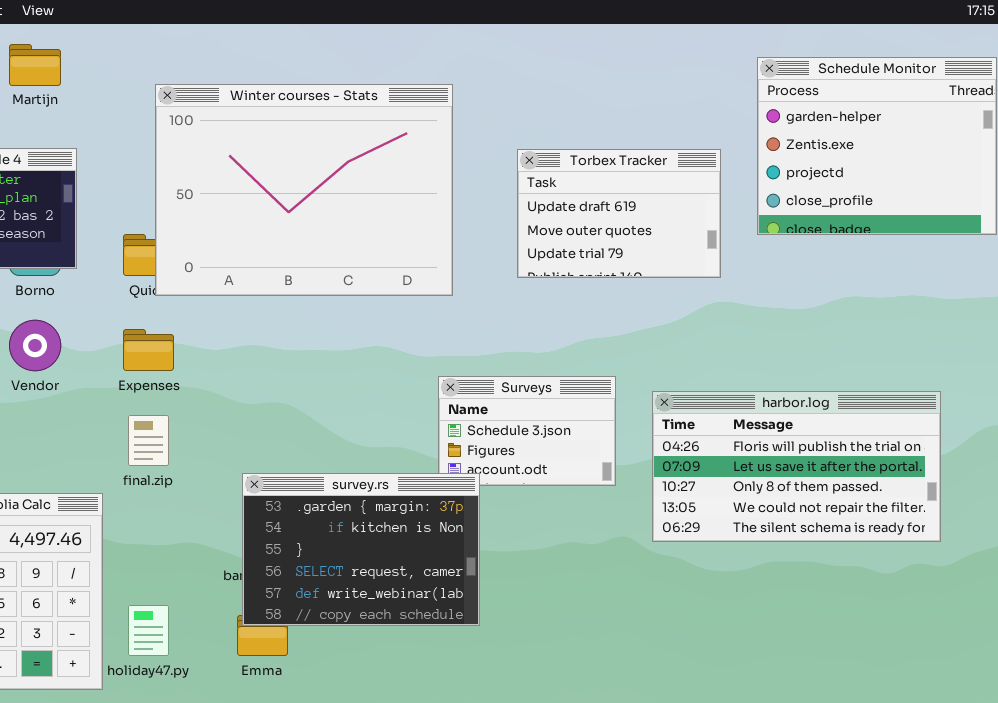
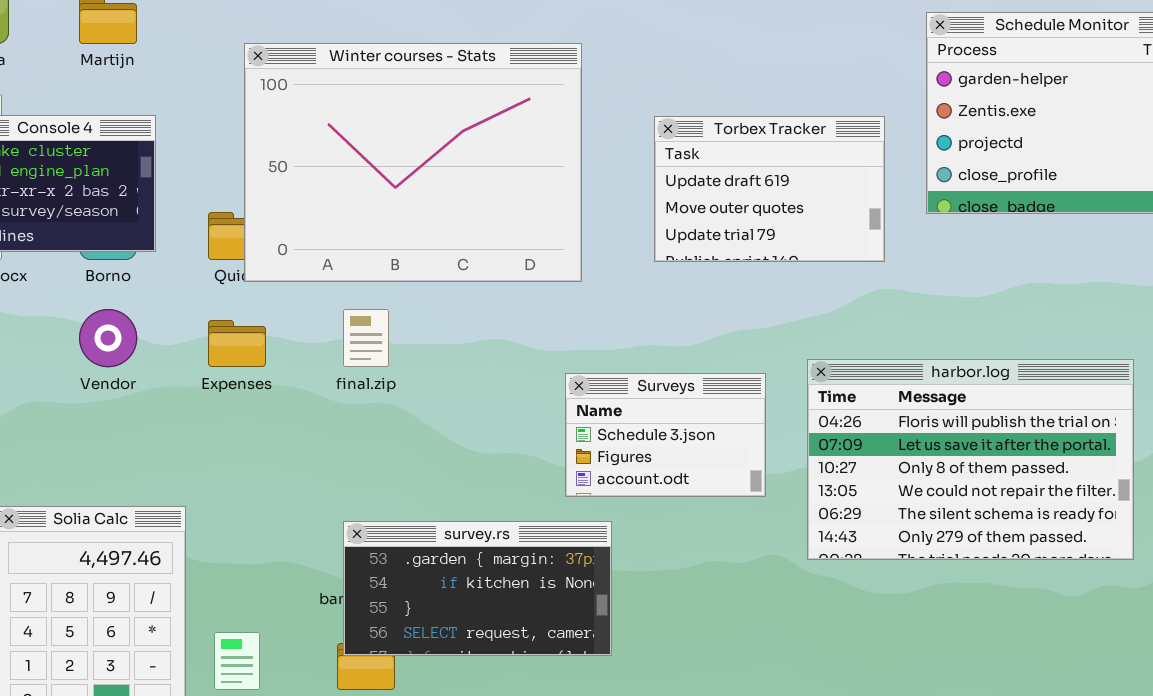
harbor.log: [652,391,941,542] -> [807,359,1134,560], resized
final.zip: [128,415,169,466] -> [343,309,389,367], moved
survey.rs: [242,473,480,626] -> [343,521,612,656], resized

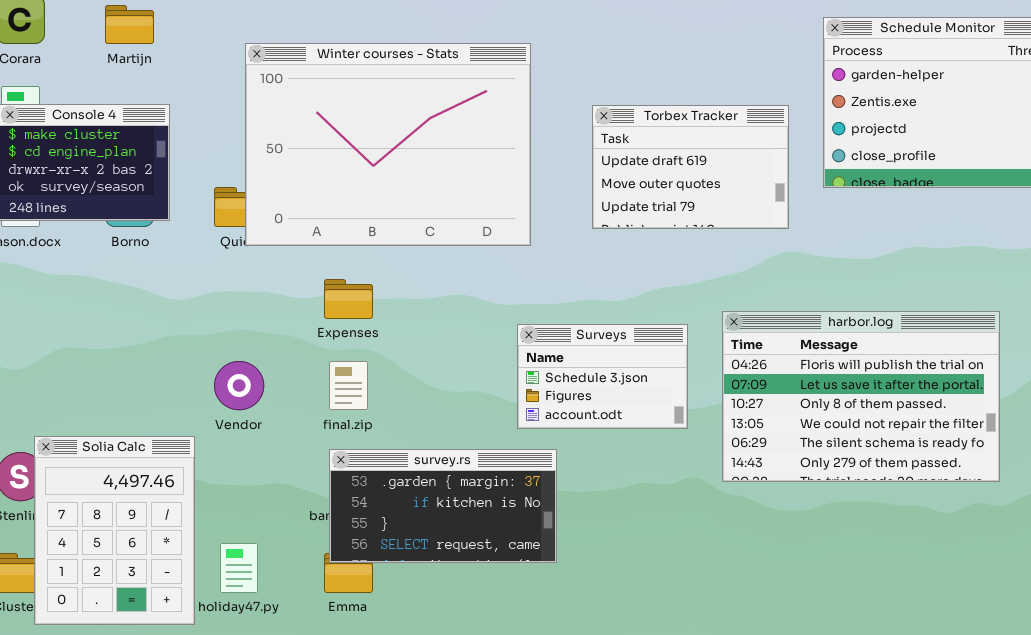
Vendor: [79,309,137,367] -> [214,361,264,410], moved
final.zip: [343,309,389,367] -> [329,361,368,410], moved
Expenses: [208,320,266,367] -> [324,279,373,319], moved

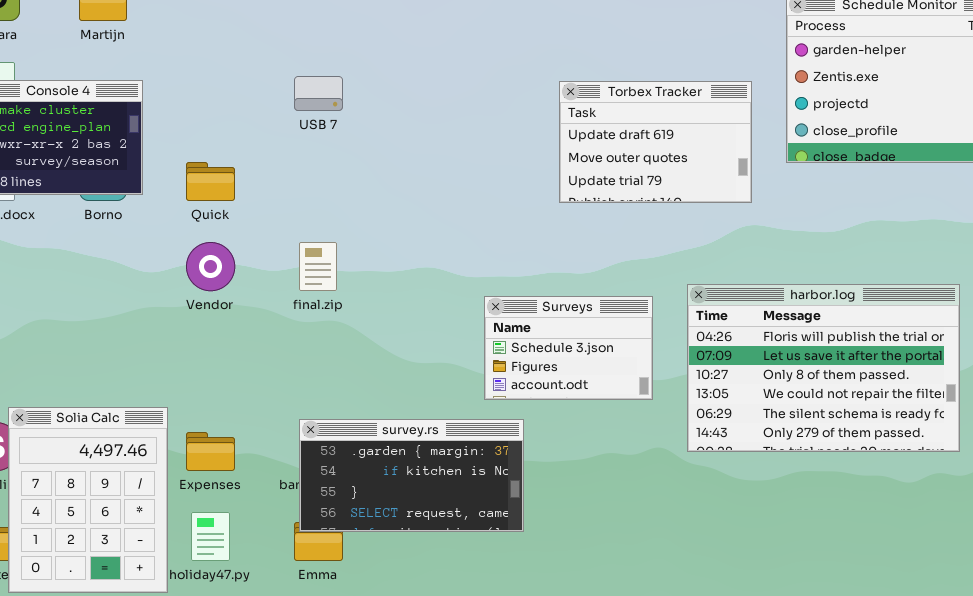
Winter courses - Stats: [245,43,531,246] -> none, closed
Expenses: [324,279,373,319] -> [186,432,235,471], moved
Vendor: [214,361,264,410] -> [186,242,235,291], moved
final.zip: [329,361,368,410] -> [299,242,337,291], moved

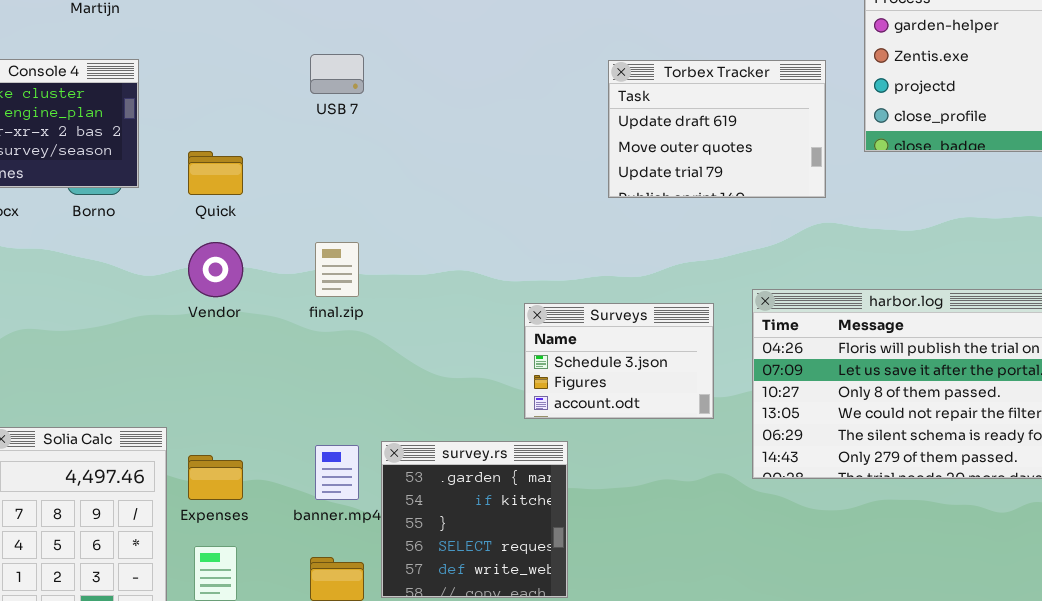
survey.rs: [299,419,524,532] -> [381,441,568,598], resized

